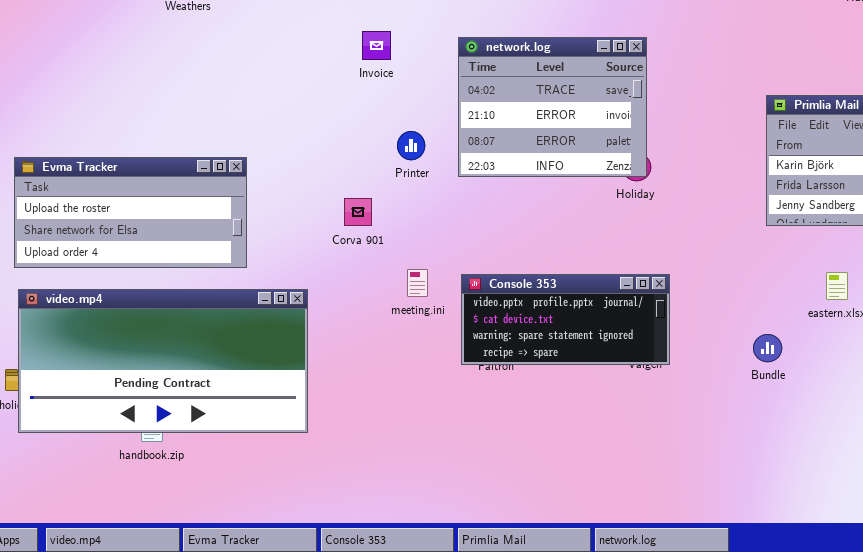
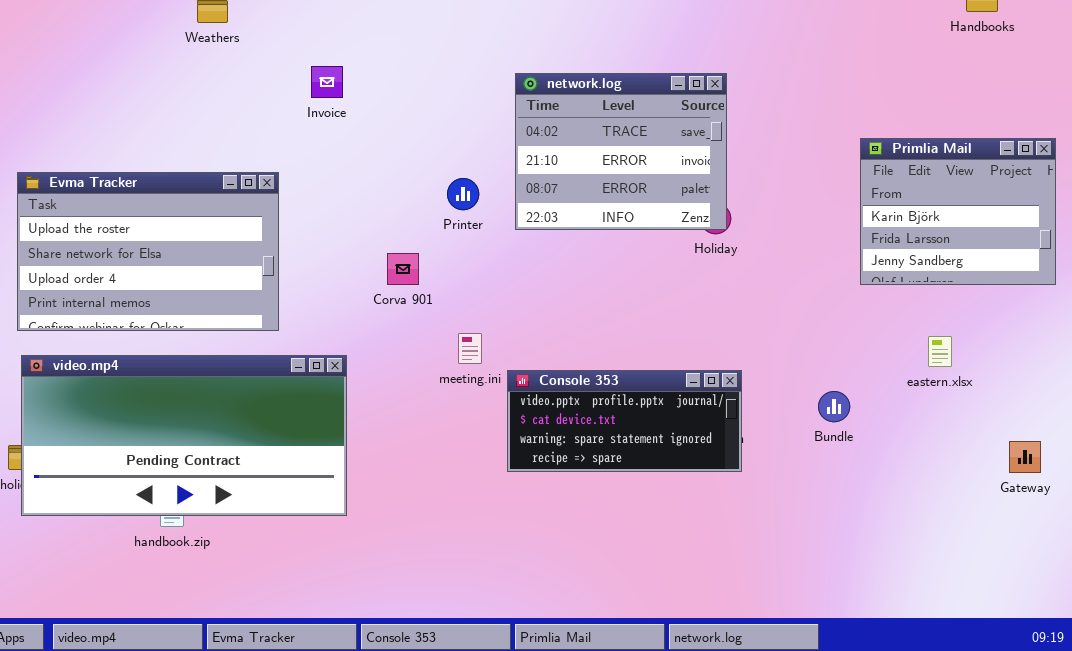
Invoice: [362,31,391,60] -> [311,66,343,98], moved
Evma Tracker: [14,157,247,268] -> [17,172,279,331], resized
Console 353: [461,274,670,365] -> [507,370,742,472], moved
Bundle: [753,334,782,362] -> [818,391,850,422], moved

